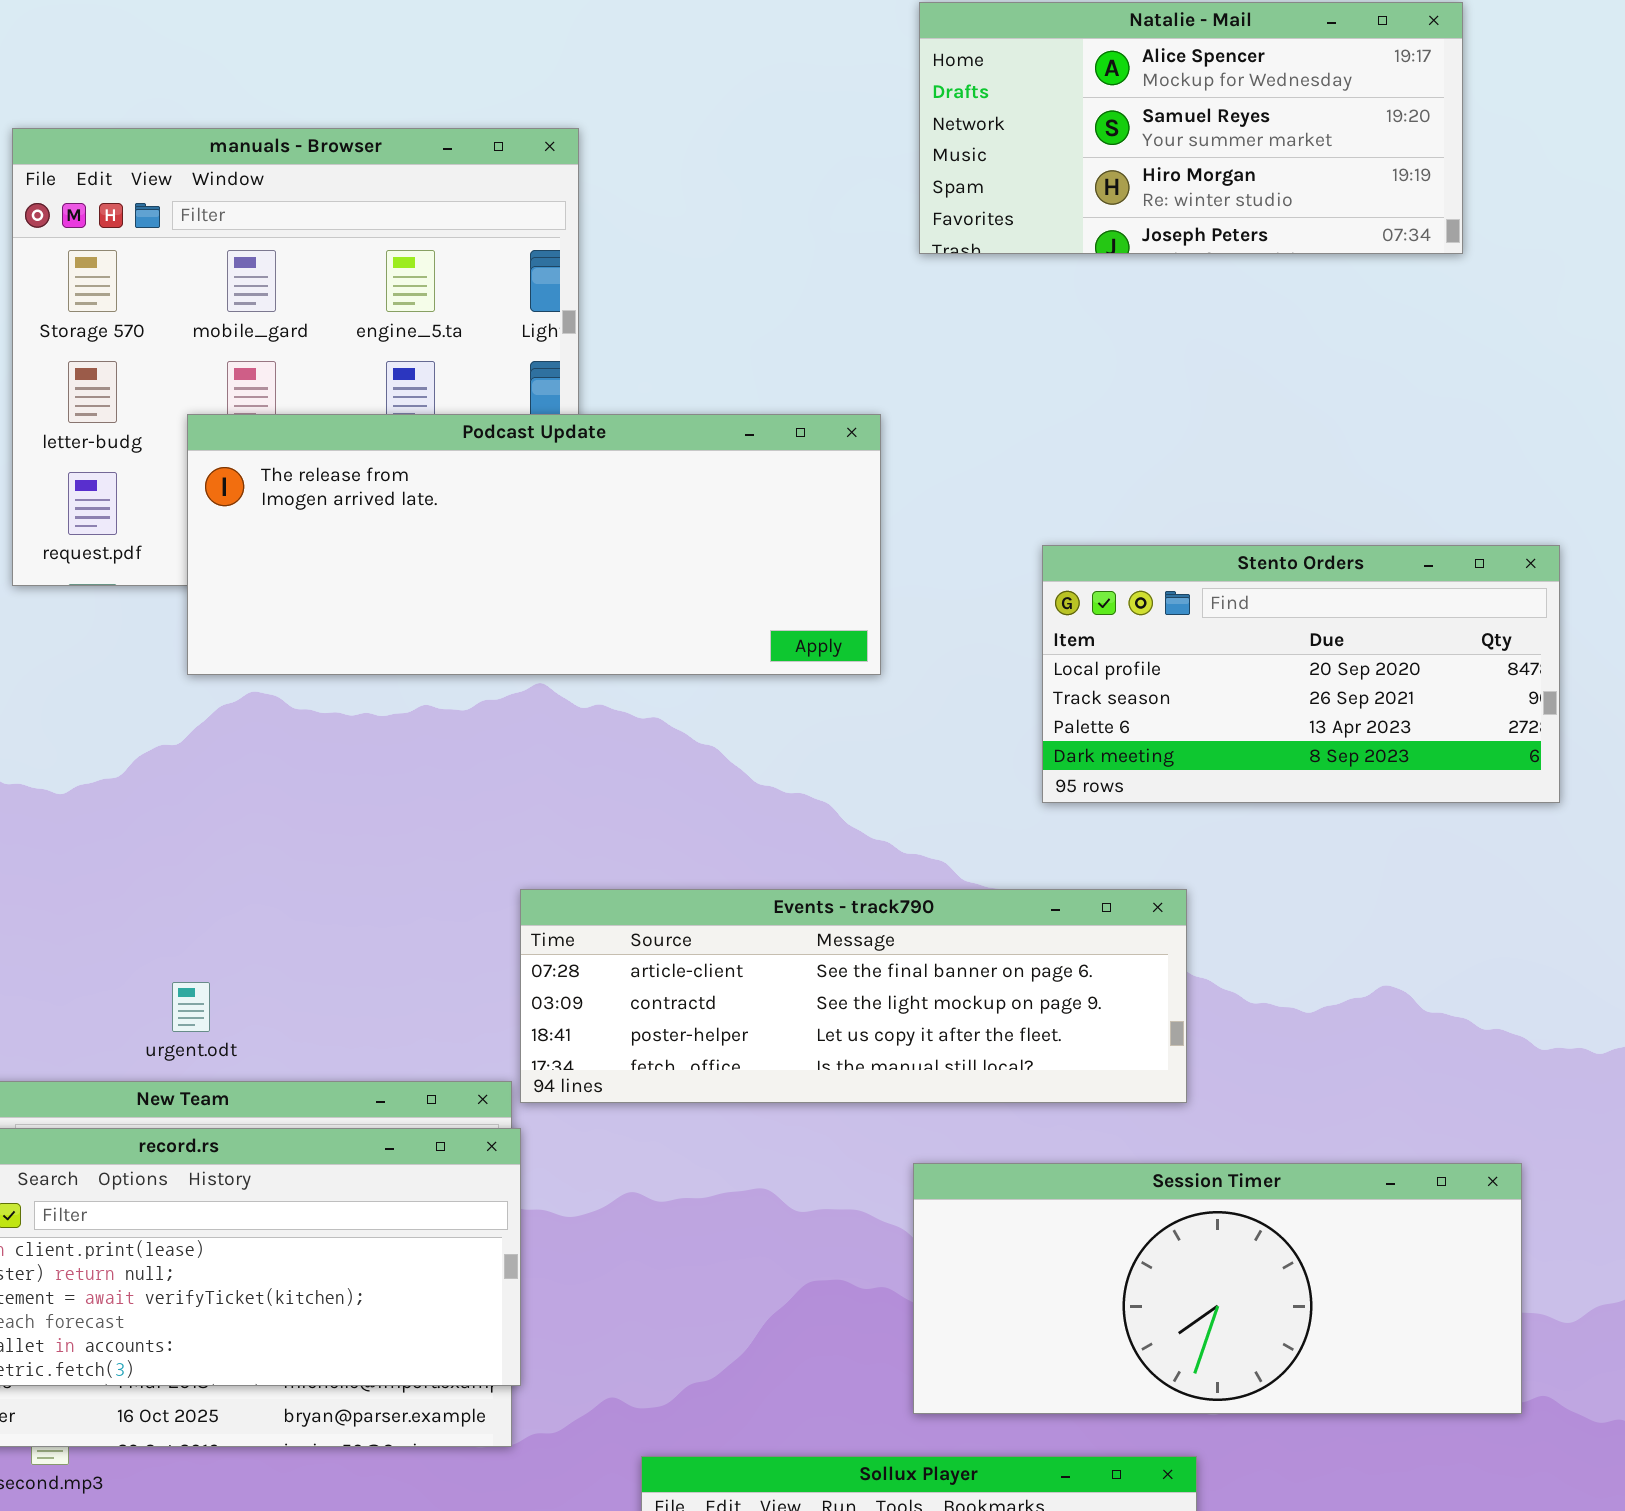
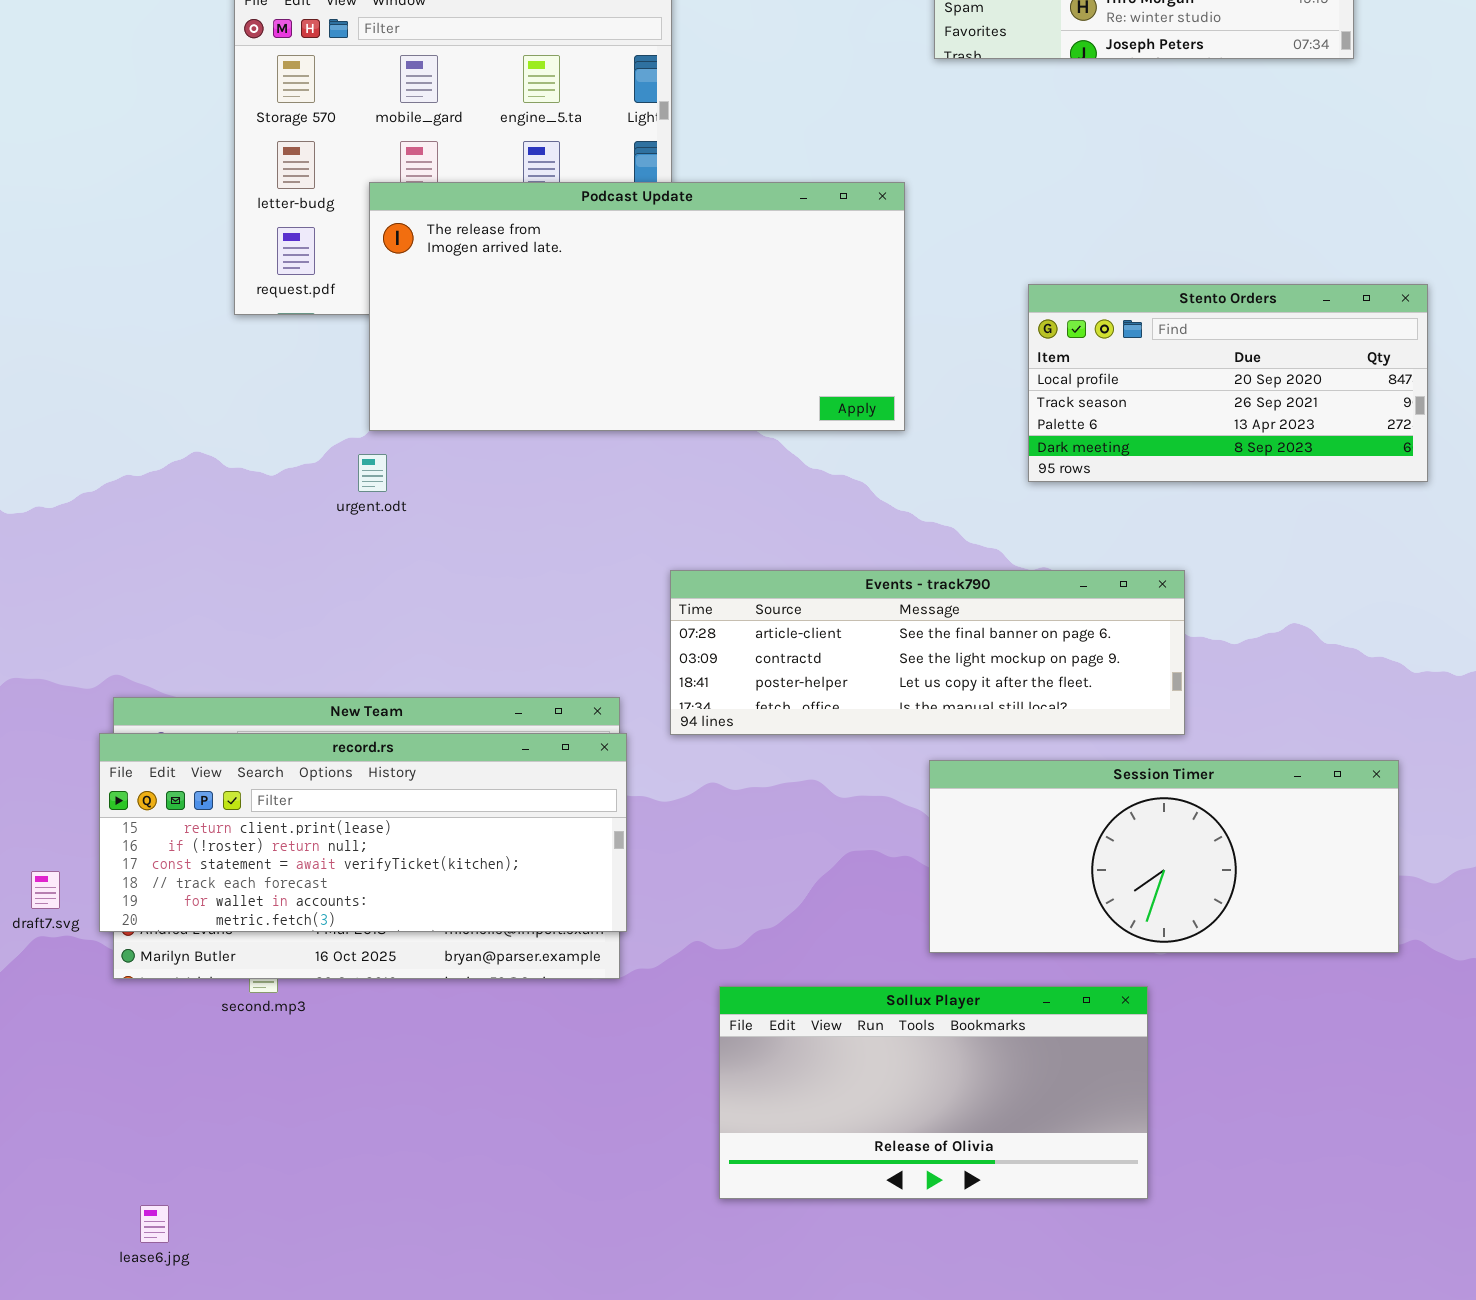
Podcast Update: [187,414,881,675] -> [369,182,905,431], resized
Events - track790: [520,889,1187,1103] -> [670,570,1185,735], moved
urgent.odt: [172,982,210,1032] -> [358,454,387,492], moved

